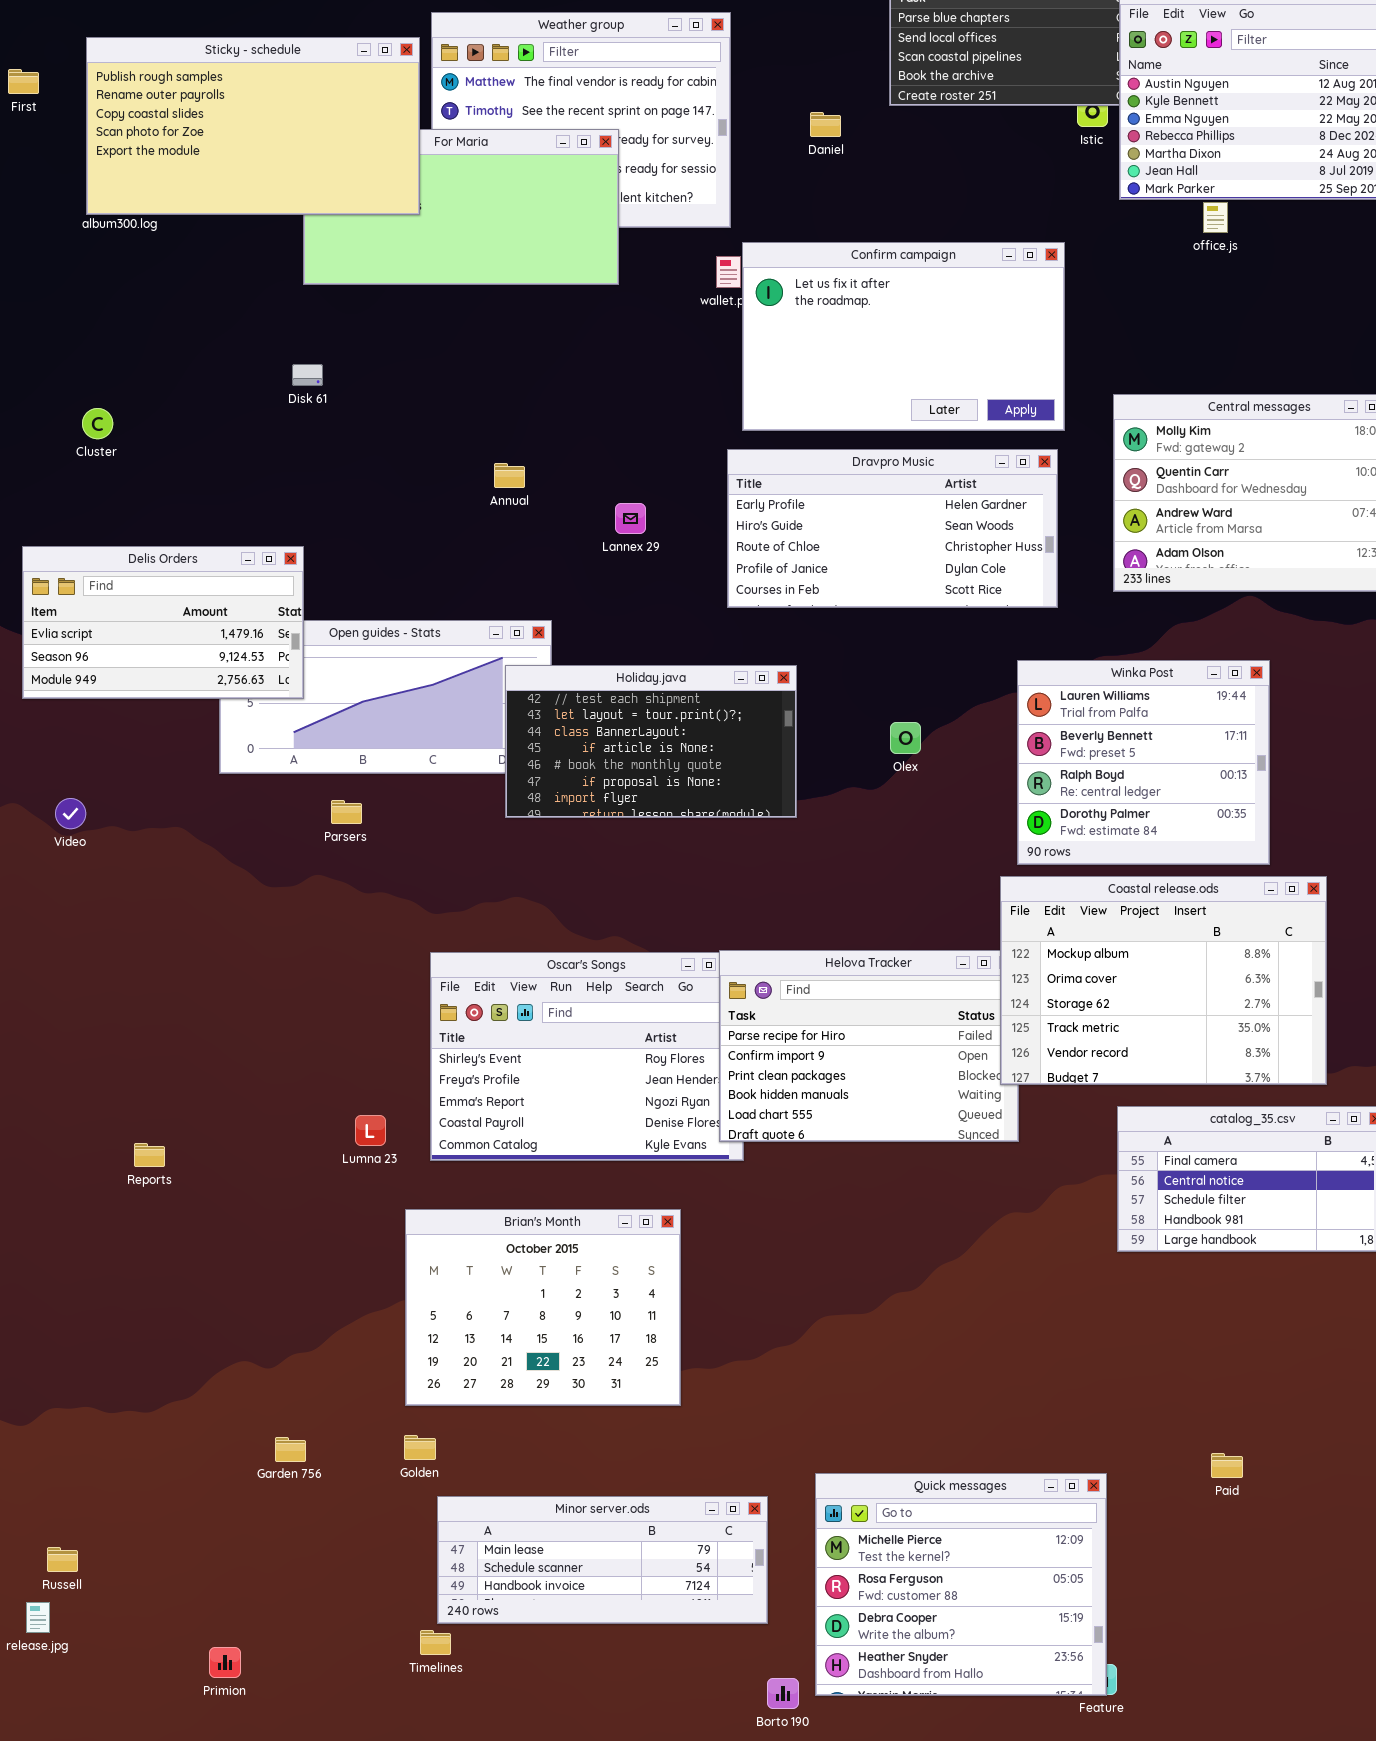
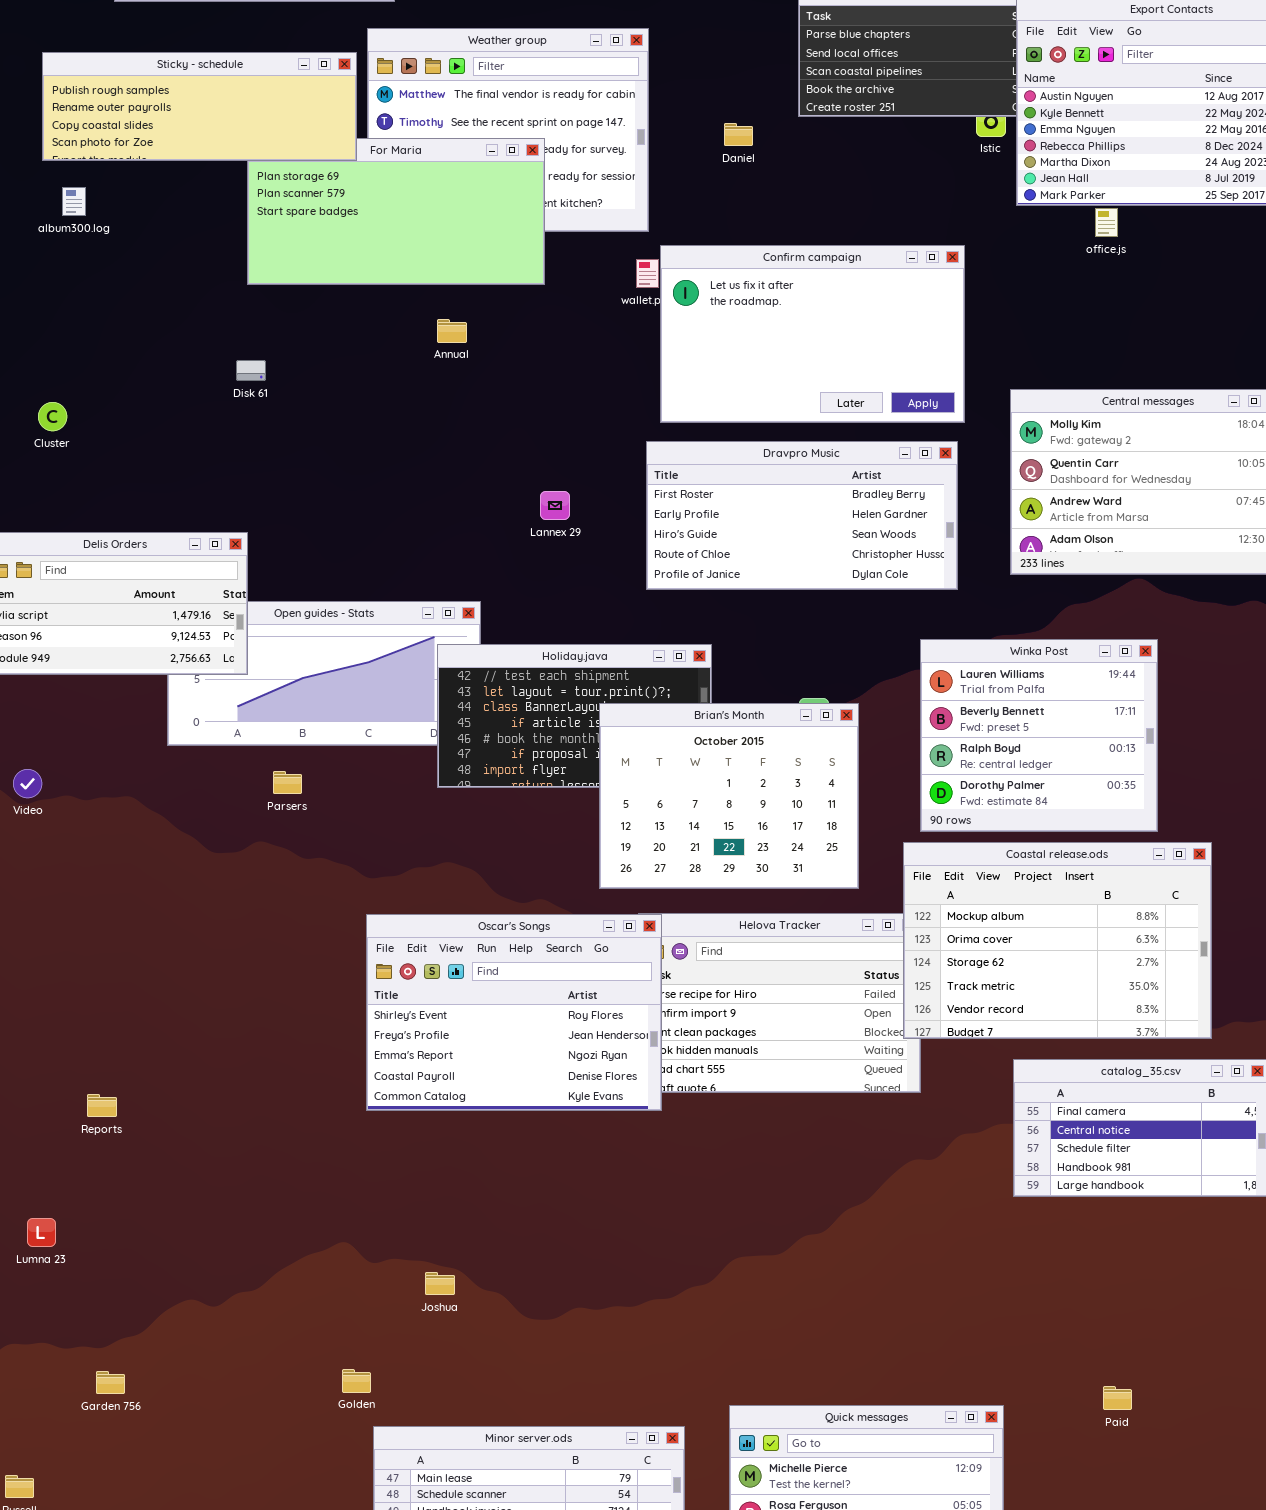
Sticky - schedule: [86,37,420,215] -> [42,52,357,161], resized
Dravpro Music: [727,449,1058,608] -> [646,441,958,590], scrolled up 1 row
Annual: [494,463,525,488] -> [437,319,467,343], moved
Oscar's Songs: [430,952,744,1161] -> [366,914,662,1111], raised
Lumna 23: [355,1115,386,1146] -> [27,1218,56,1247], moved
Brian's Month: [405,1209,681,1406] -> [599,703,859,889], moved
Garden 756: [275,1437,306,1462] -> [96,1371,125,1394], moved

